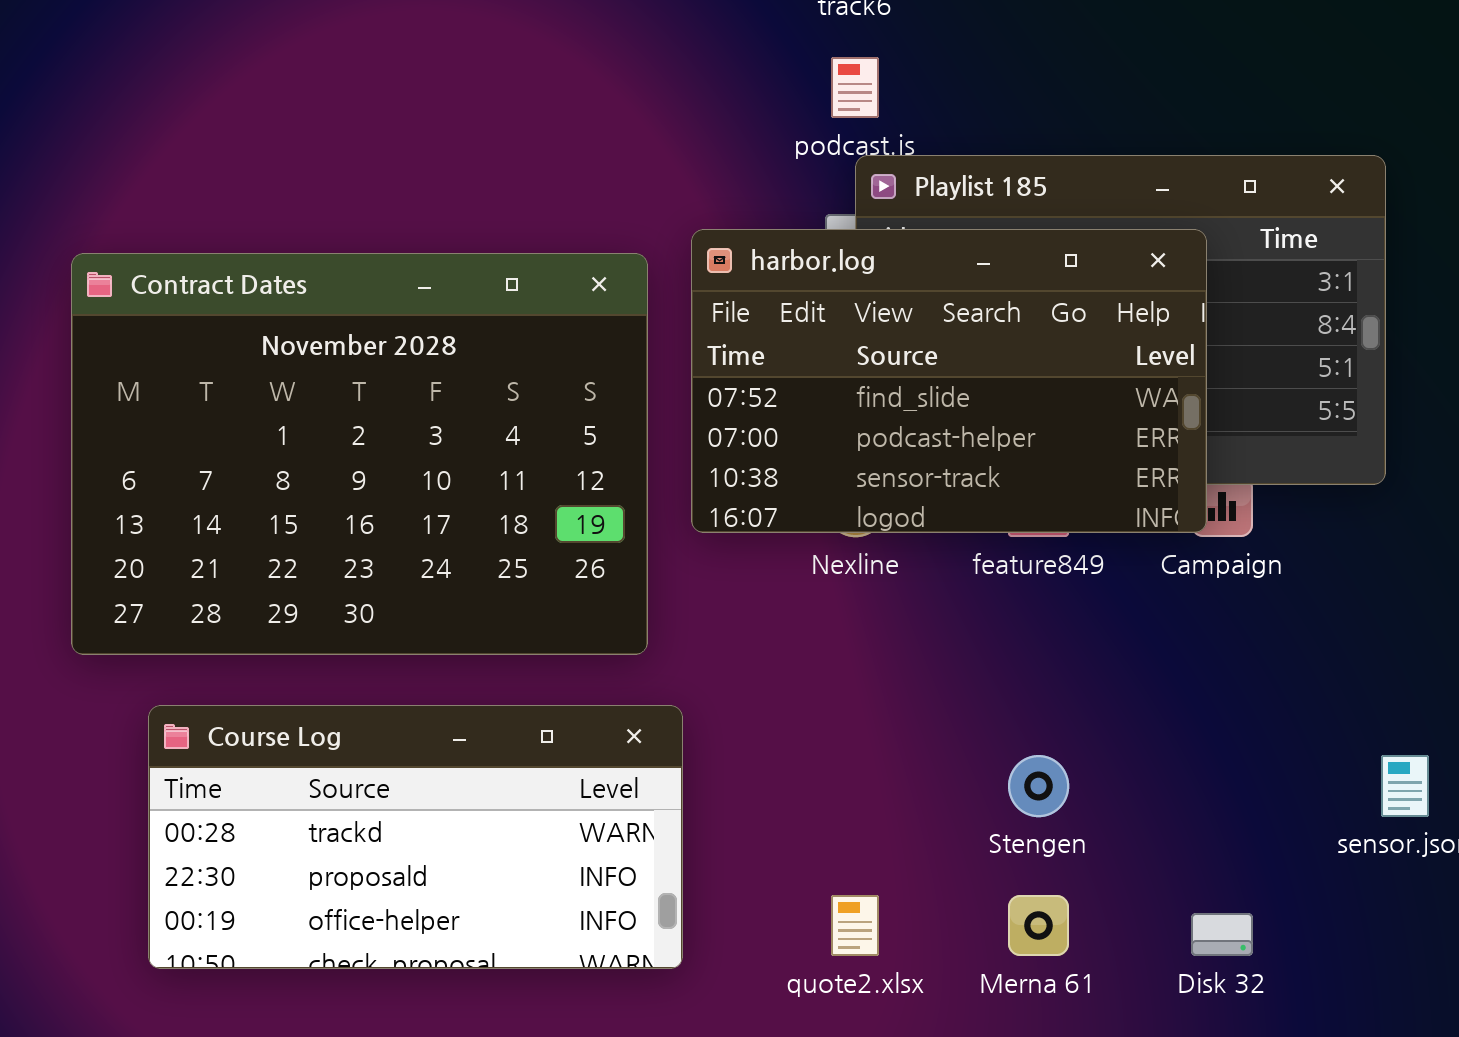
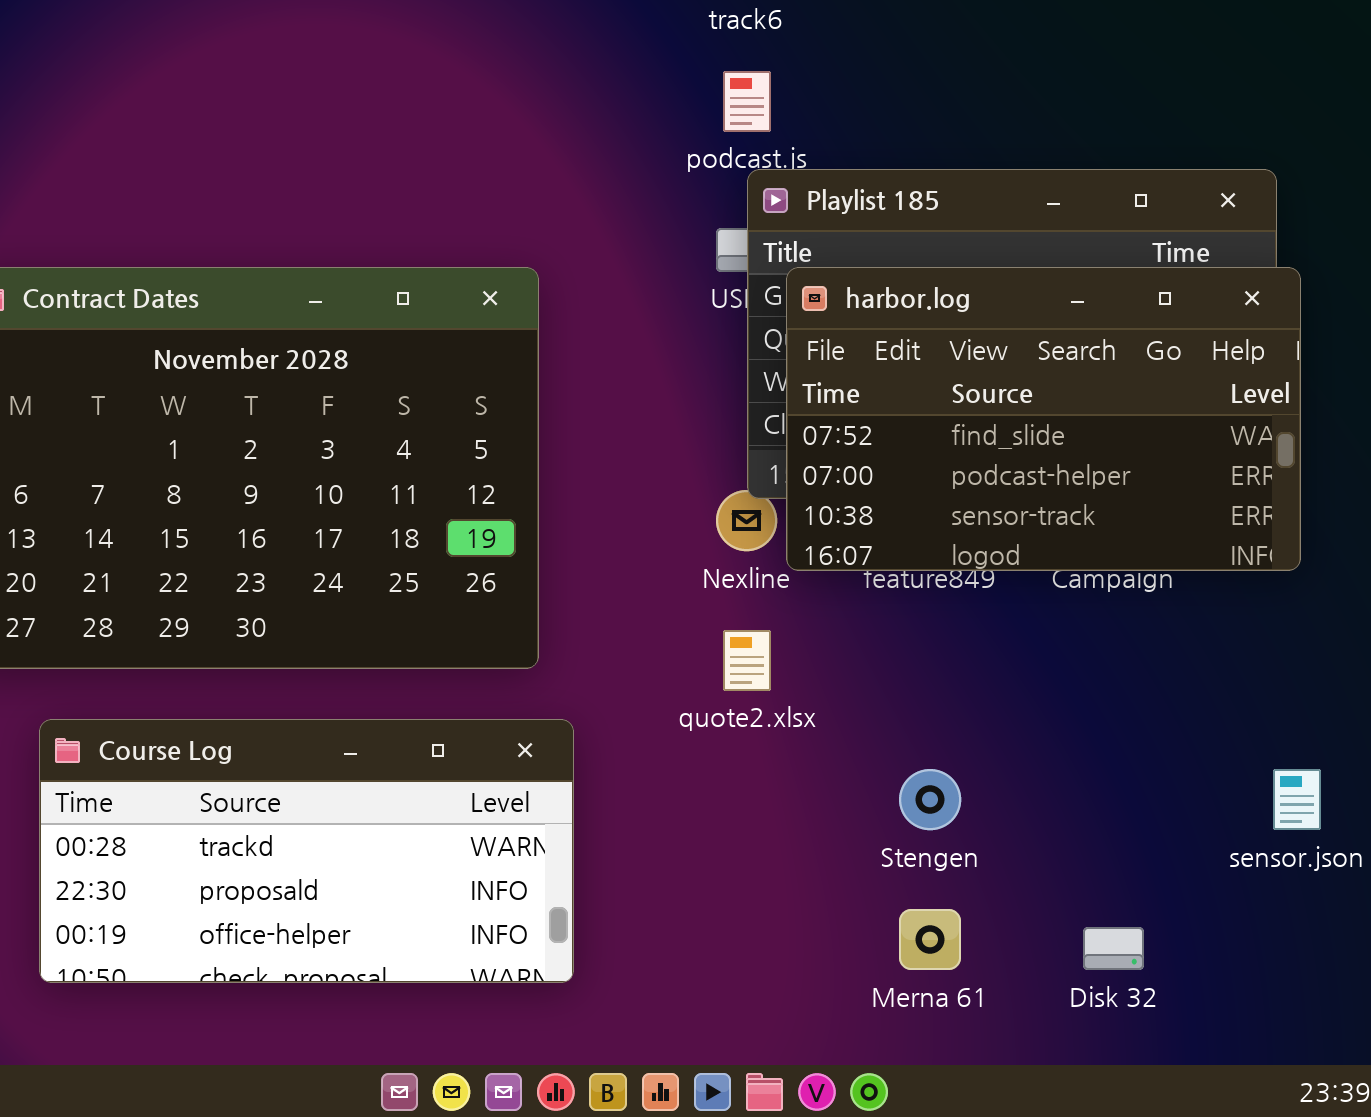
harbor.log: [691,229,1207,533] -> [786,267,1301,571], moved
quote2.xlsx: [831,895,879,956] -> [723,630,771,691], moved

